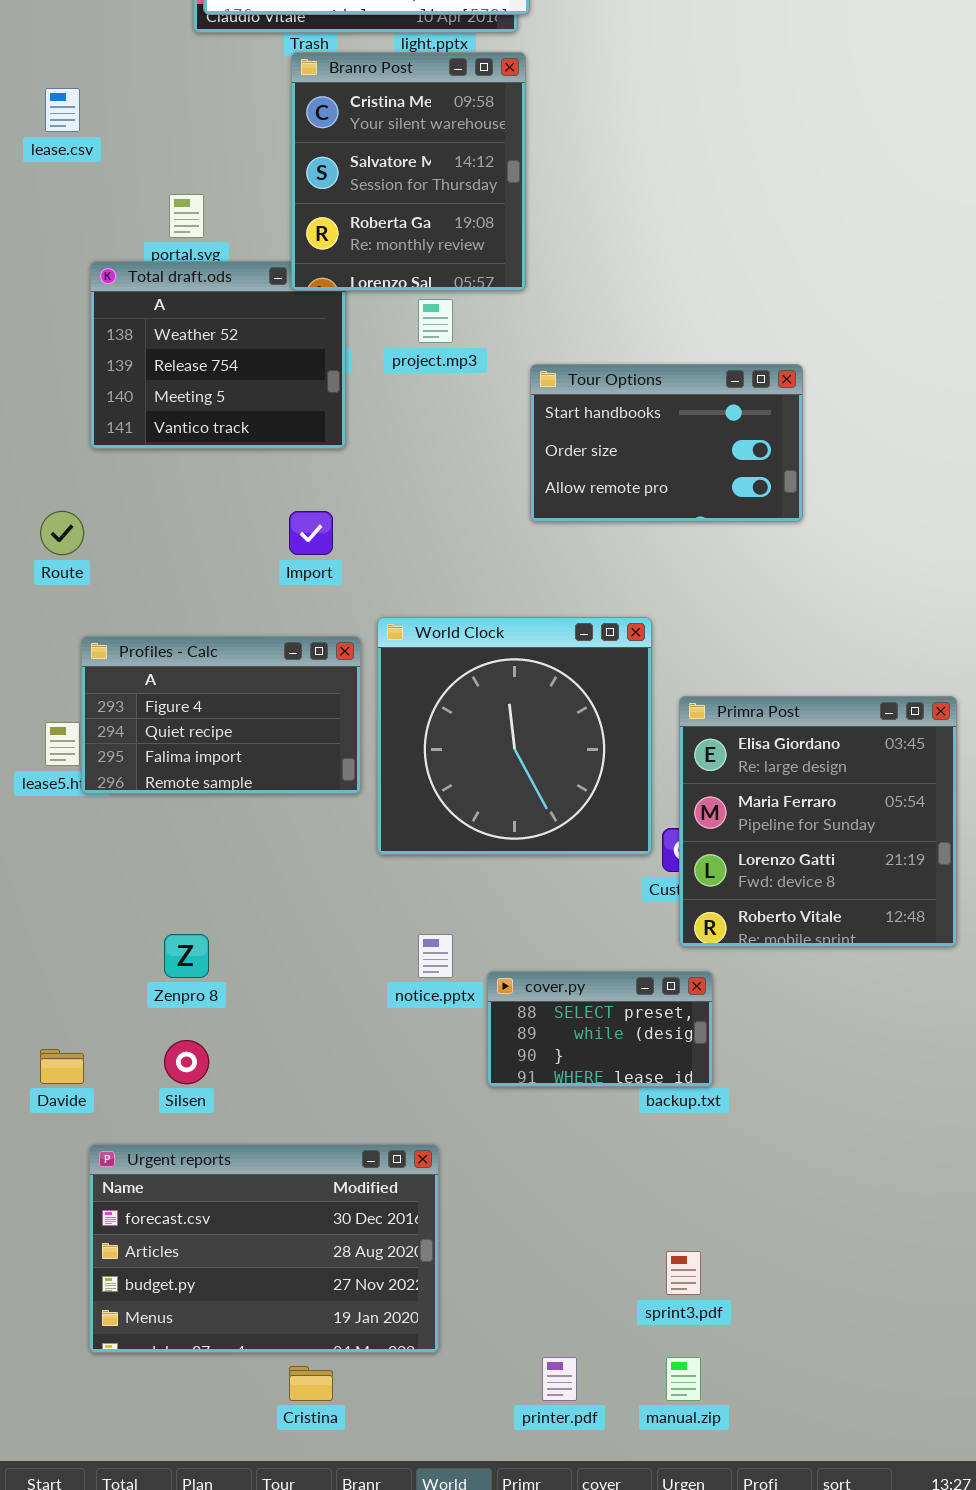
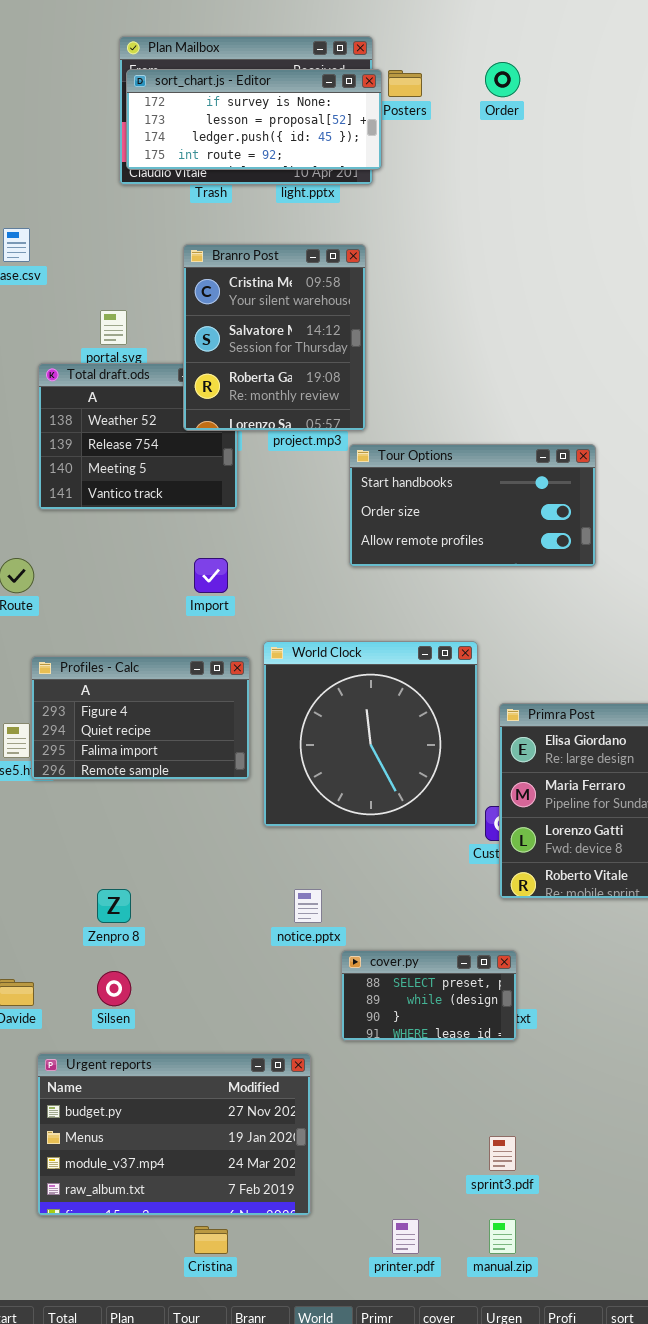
Branro Post: [291,52,526,291] -> [183,244,366,431], moved
Tour Options: [530,364,803,522] -> [349,444,596,567], resized
cover.py: [487,971,713,1087] -> [341,950,517,1041], moved
Urgent reports: [89,1144,439,1353] -> [37,1053,311,1216], scrolled down 2 rows

